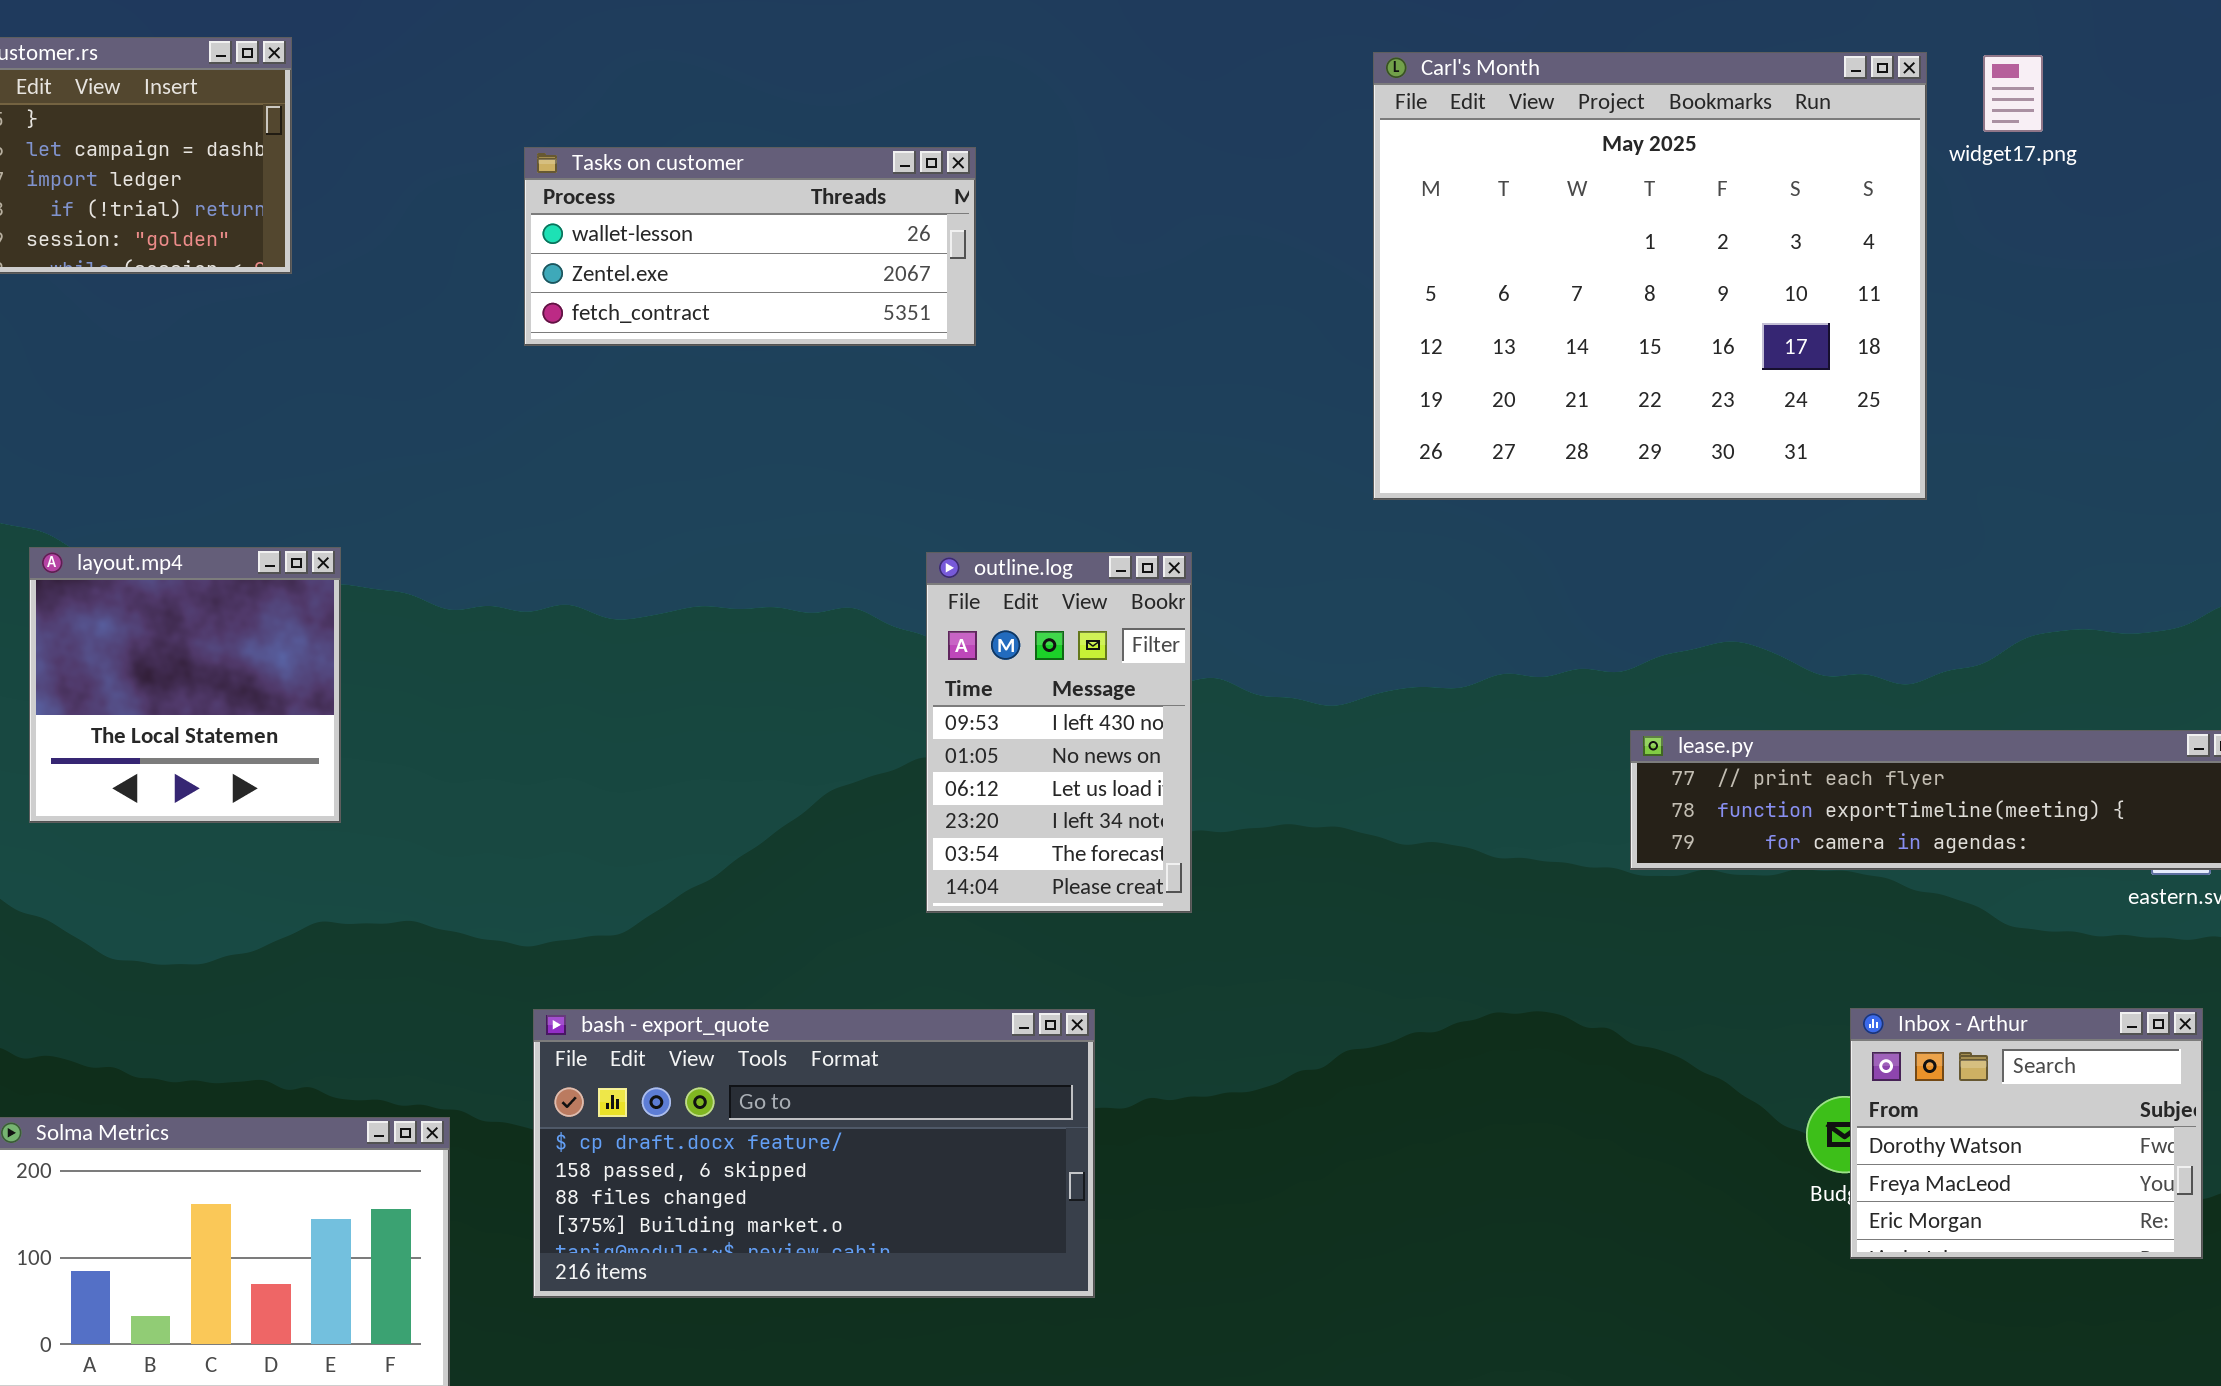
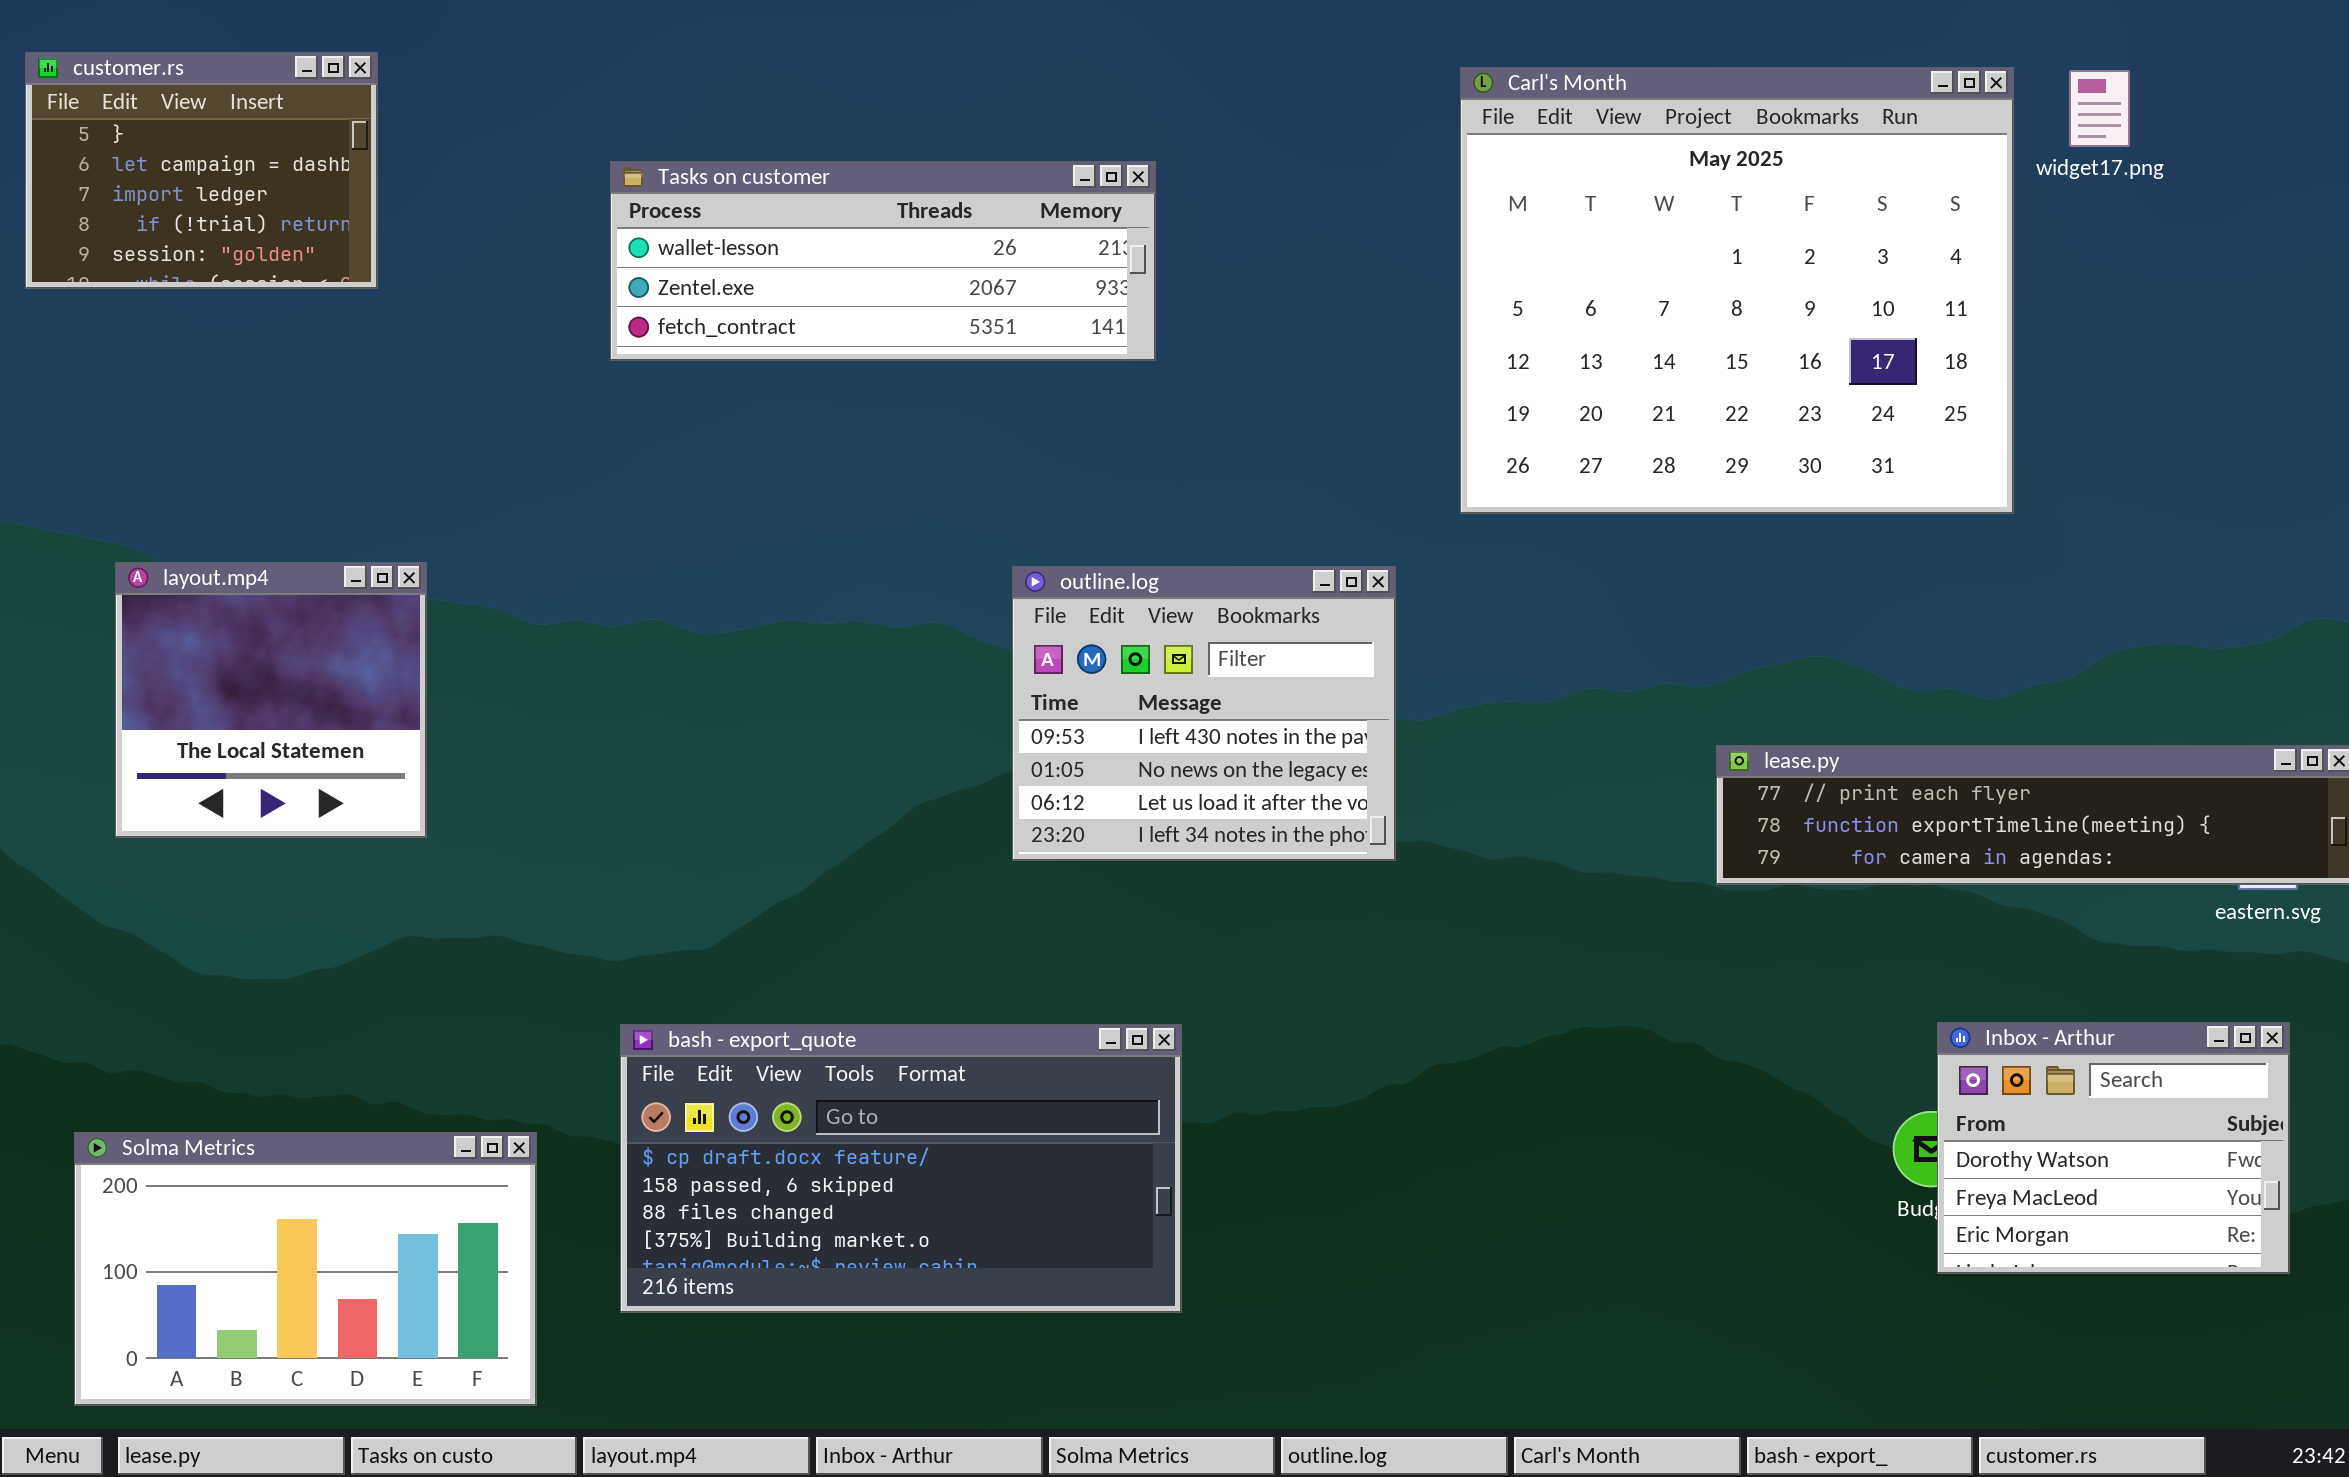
Tasks on customer: [524,147,976,346] -> [610,161,1156,361], resized
outline.log: [926,552,1192,913] -> [1012,566,1396,861], resized

